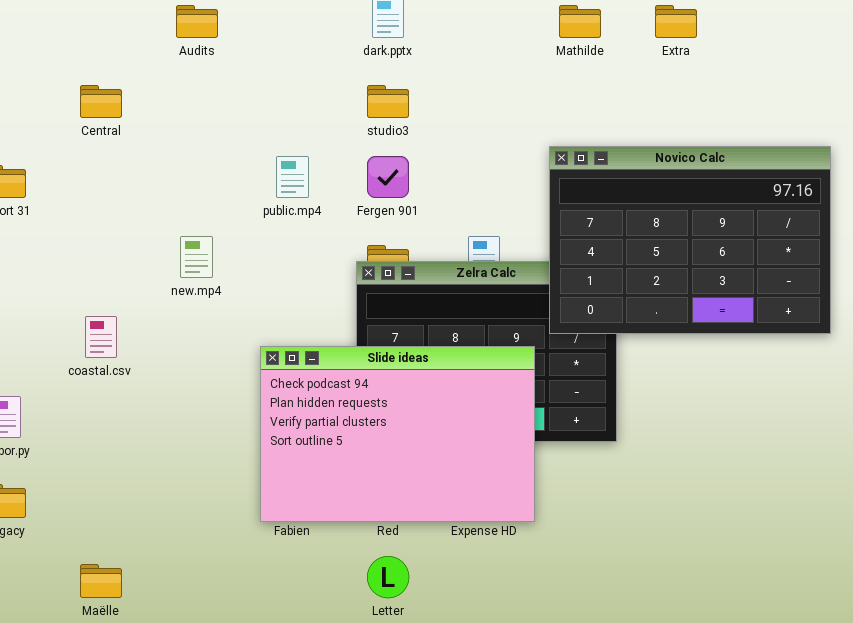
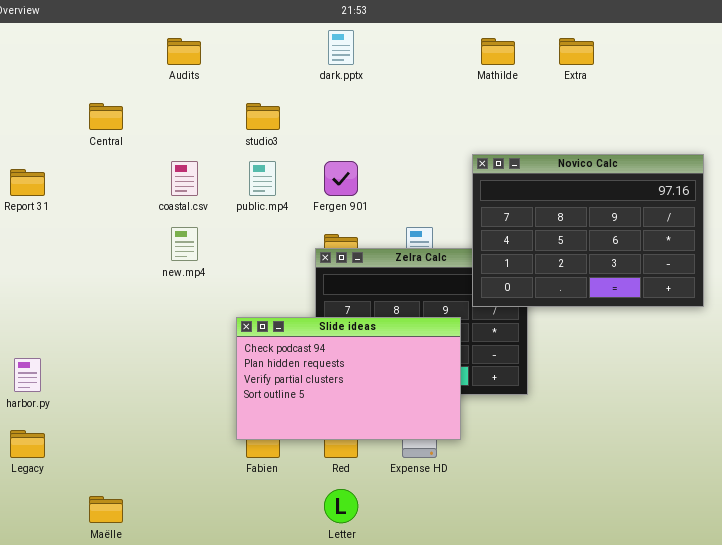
studio3: [367,85,409,118] -> [246,103,280,130], moved
coastal.csv: [85,316,117,358] -> [171,161,198,196], moved
Slide ideas: [260,346,535,522] -> [236,317,461,440], resized

